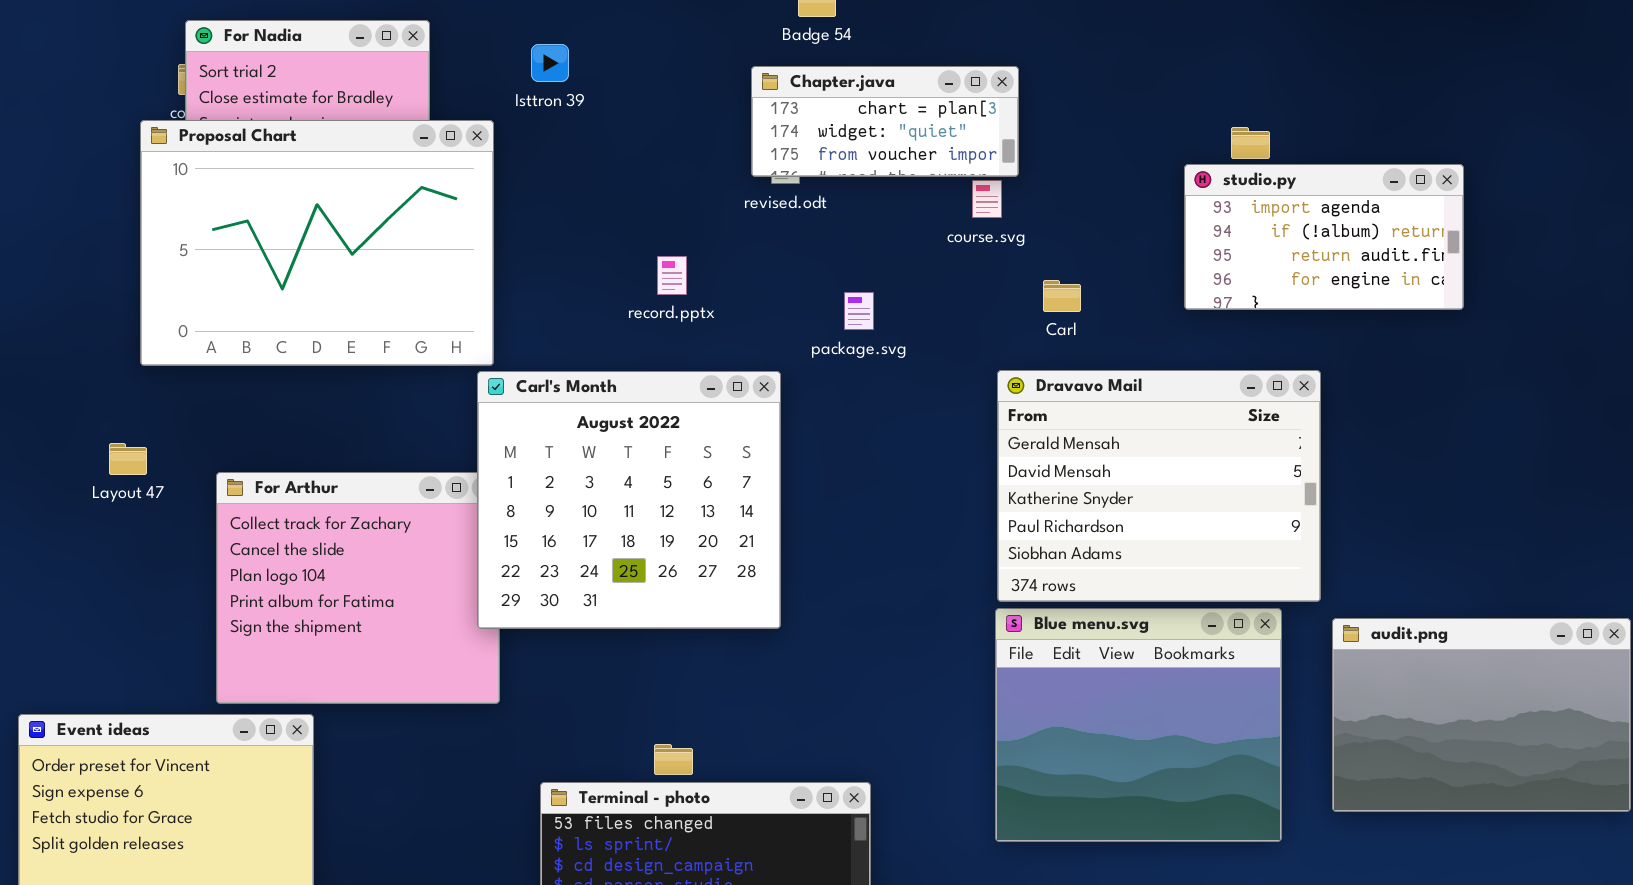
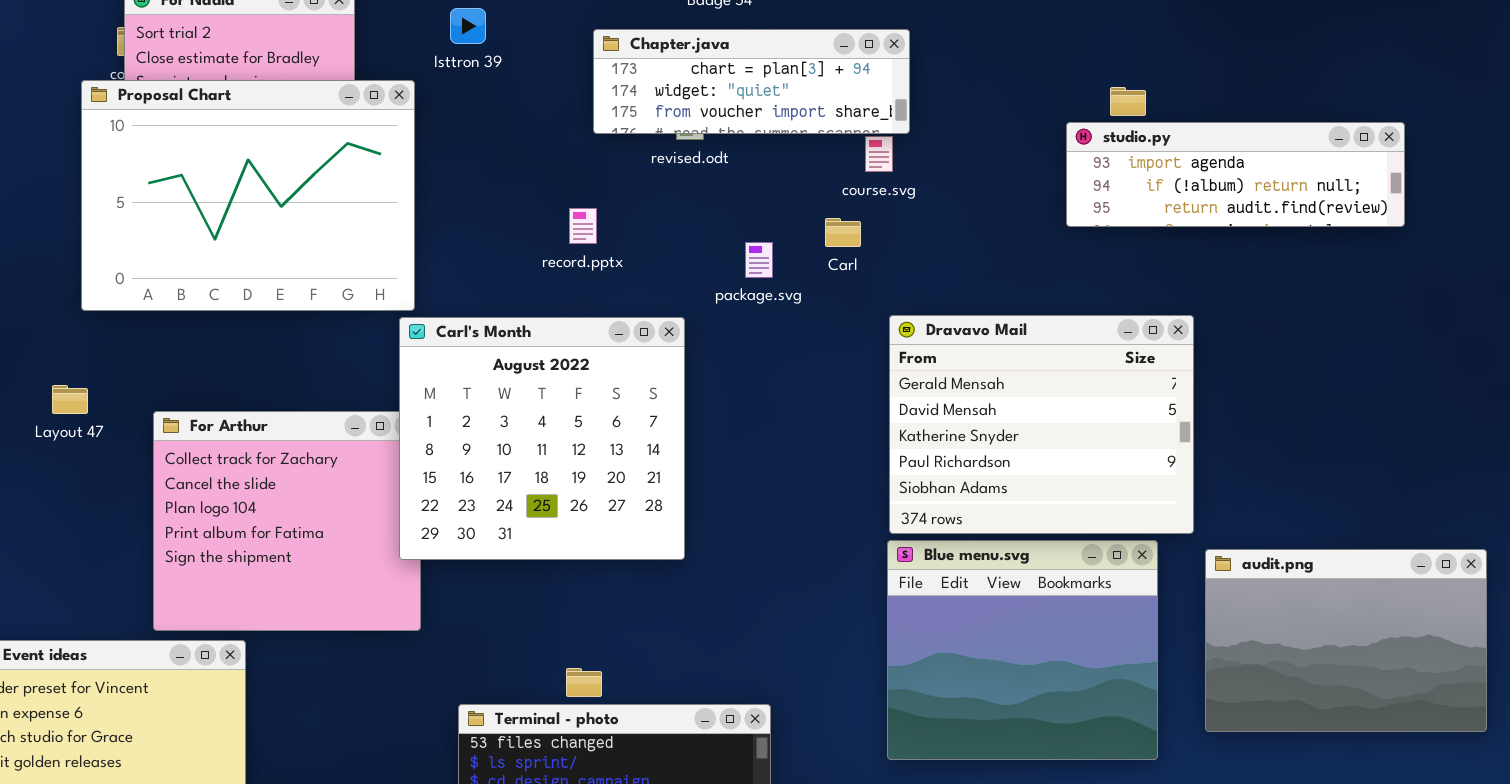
Chapter.java: [751,66,1019,177] -> [593,29,910,134], resized
studio.py: [1184,164,1464,310] -> [1066,122,1405,227], resized
Carl: [1043,280,1081,312] -> [825,218,861,247], moved

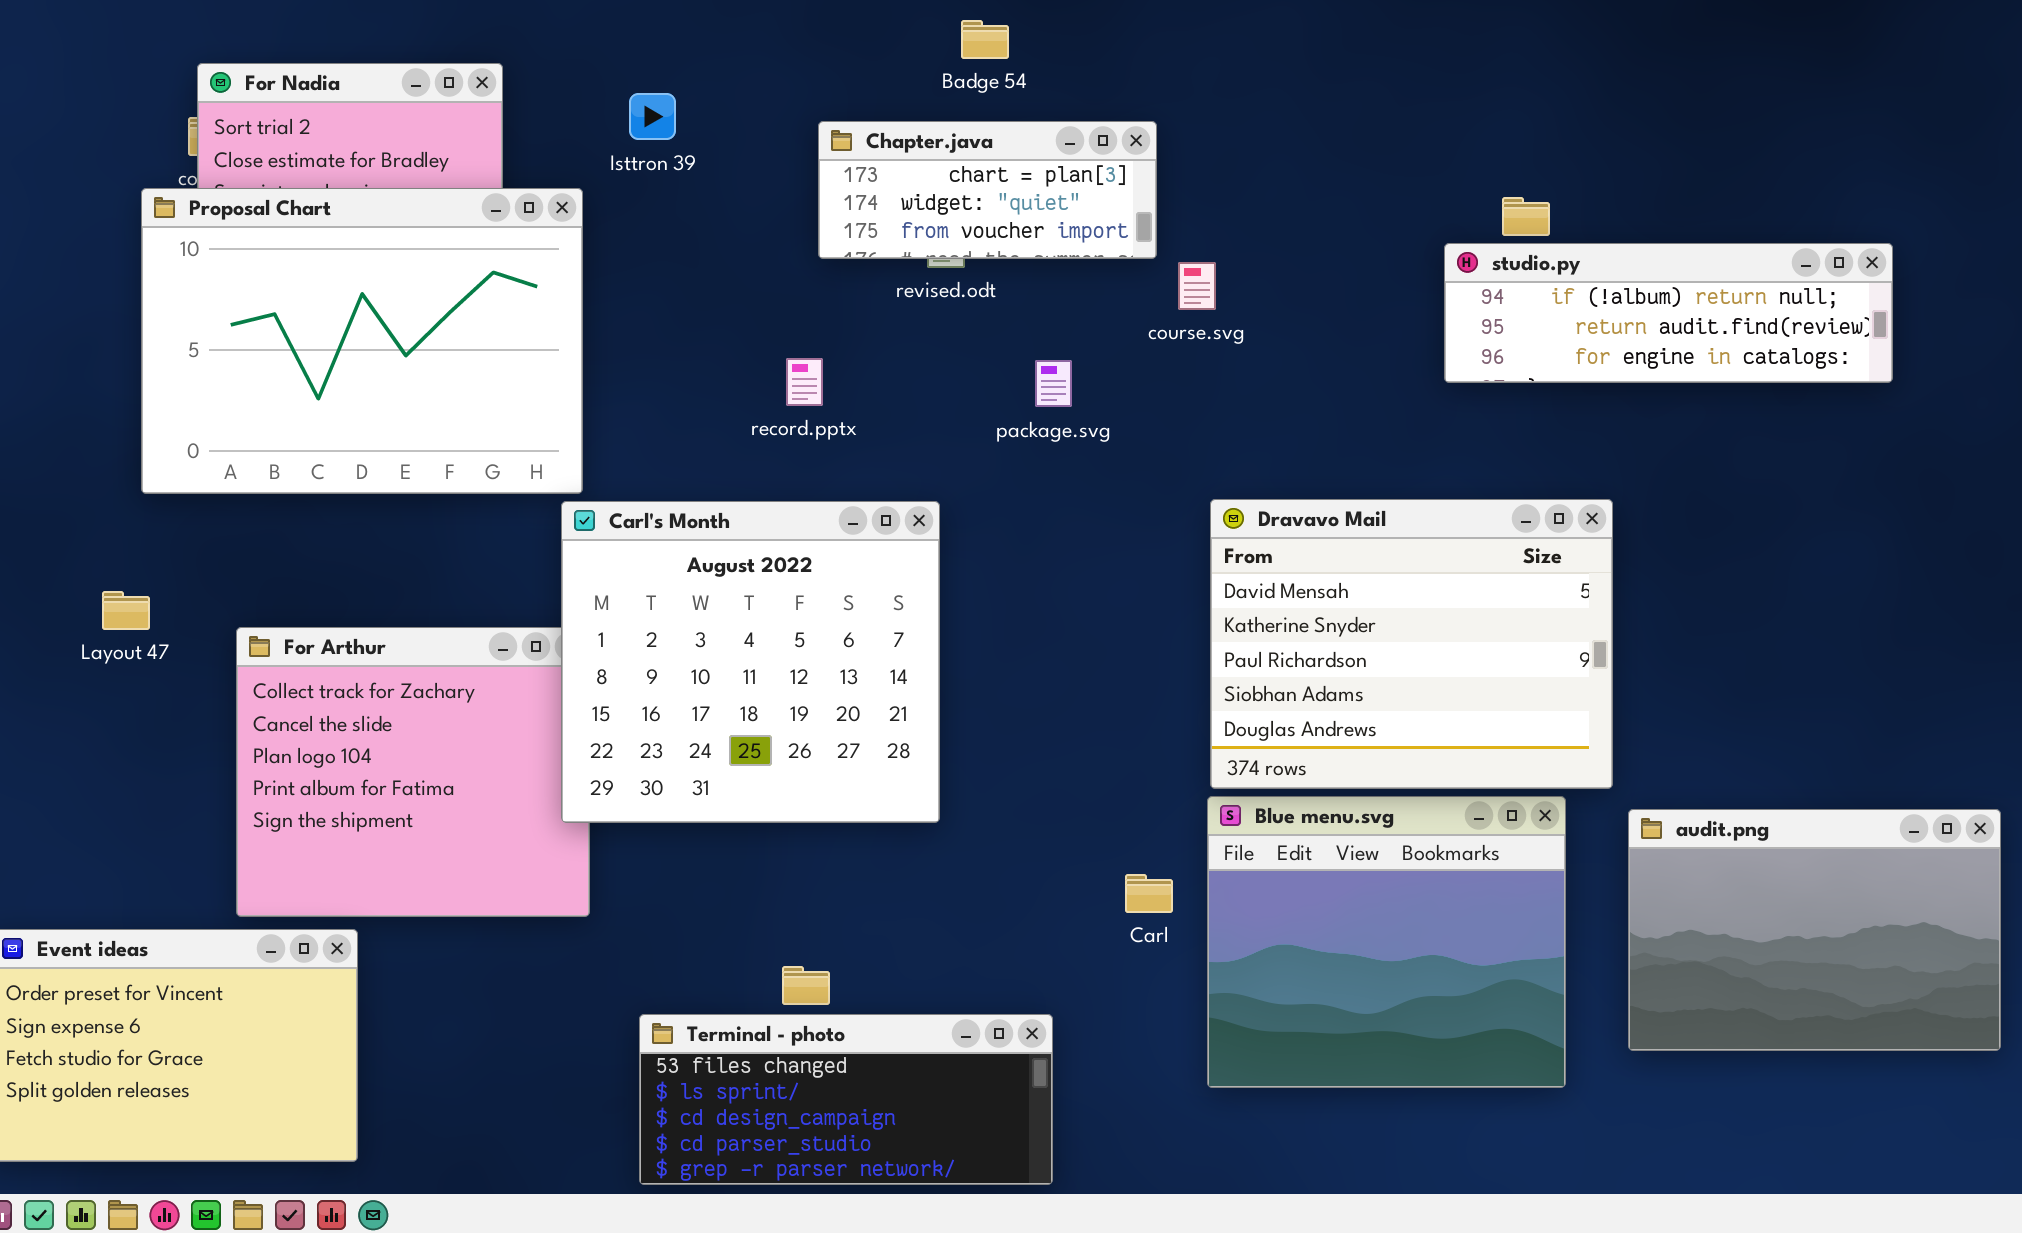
Chapter.java: [593,29,910,134] -> [818,121,1157,259], resized
studio.py: [1066,122,1405,227] -> [1444,243,1893,383], scrolled down 1 row
Carl: [825,218,861,247] -> [1125,874,1173,913], moved
package.svg: [745,242,773,278] -> [1035,360,1072,407], moved
Dravavo Mail: [889,315,1194,534] -> [1210,499,1613,789], scrolled down 1 row

